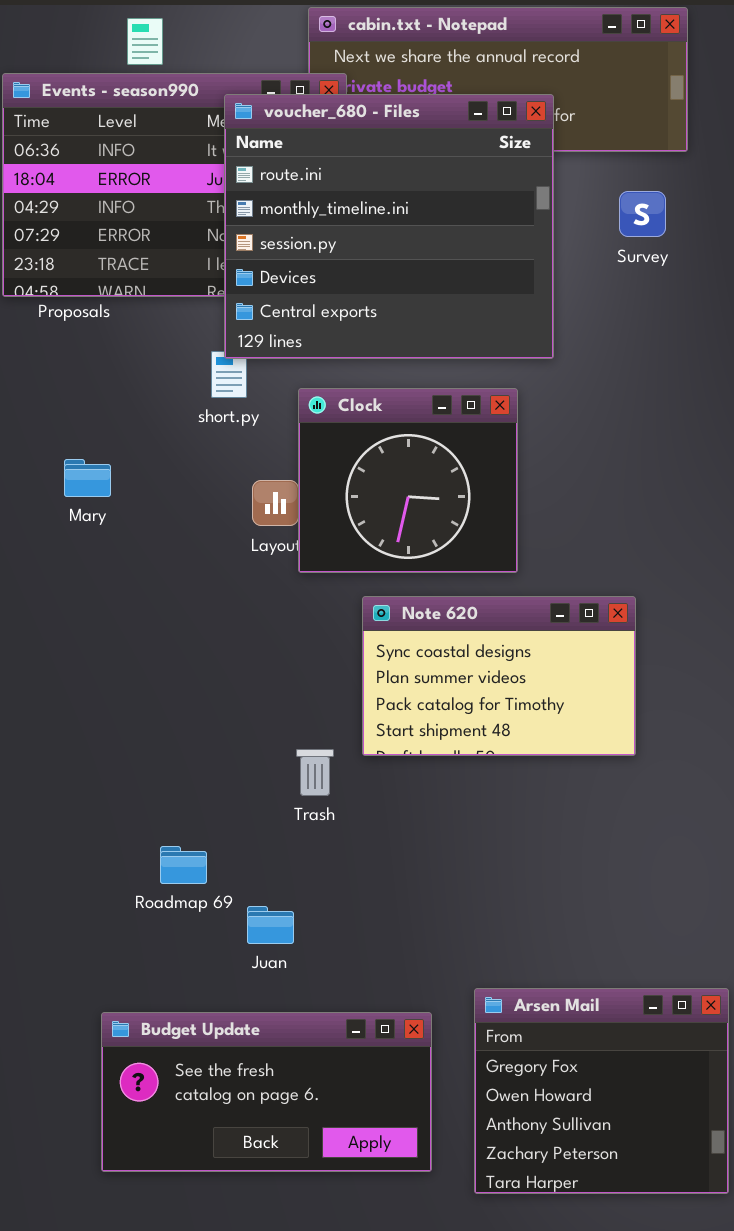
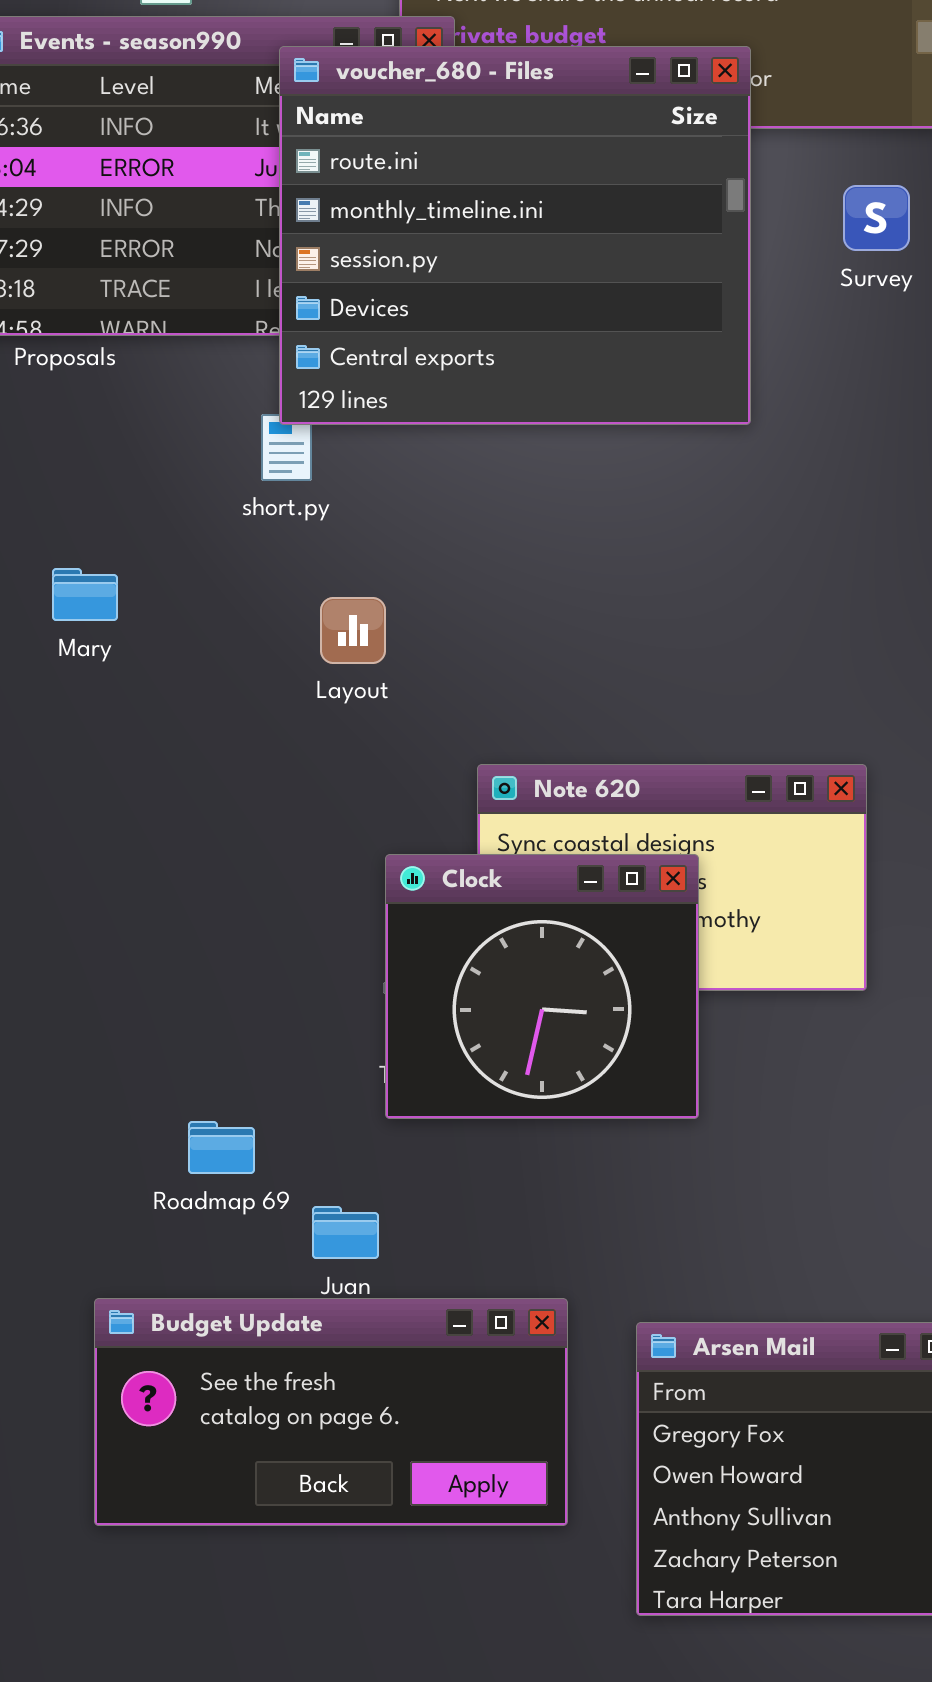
Clock: [298,388,518,573] -> [385,854,699,1119], moved
Budget Update: [101,1012,432,1172] -> [94,1298,568,1526], moved

